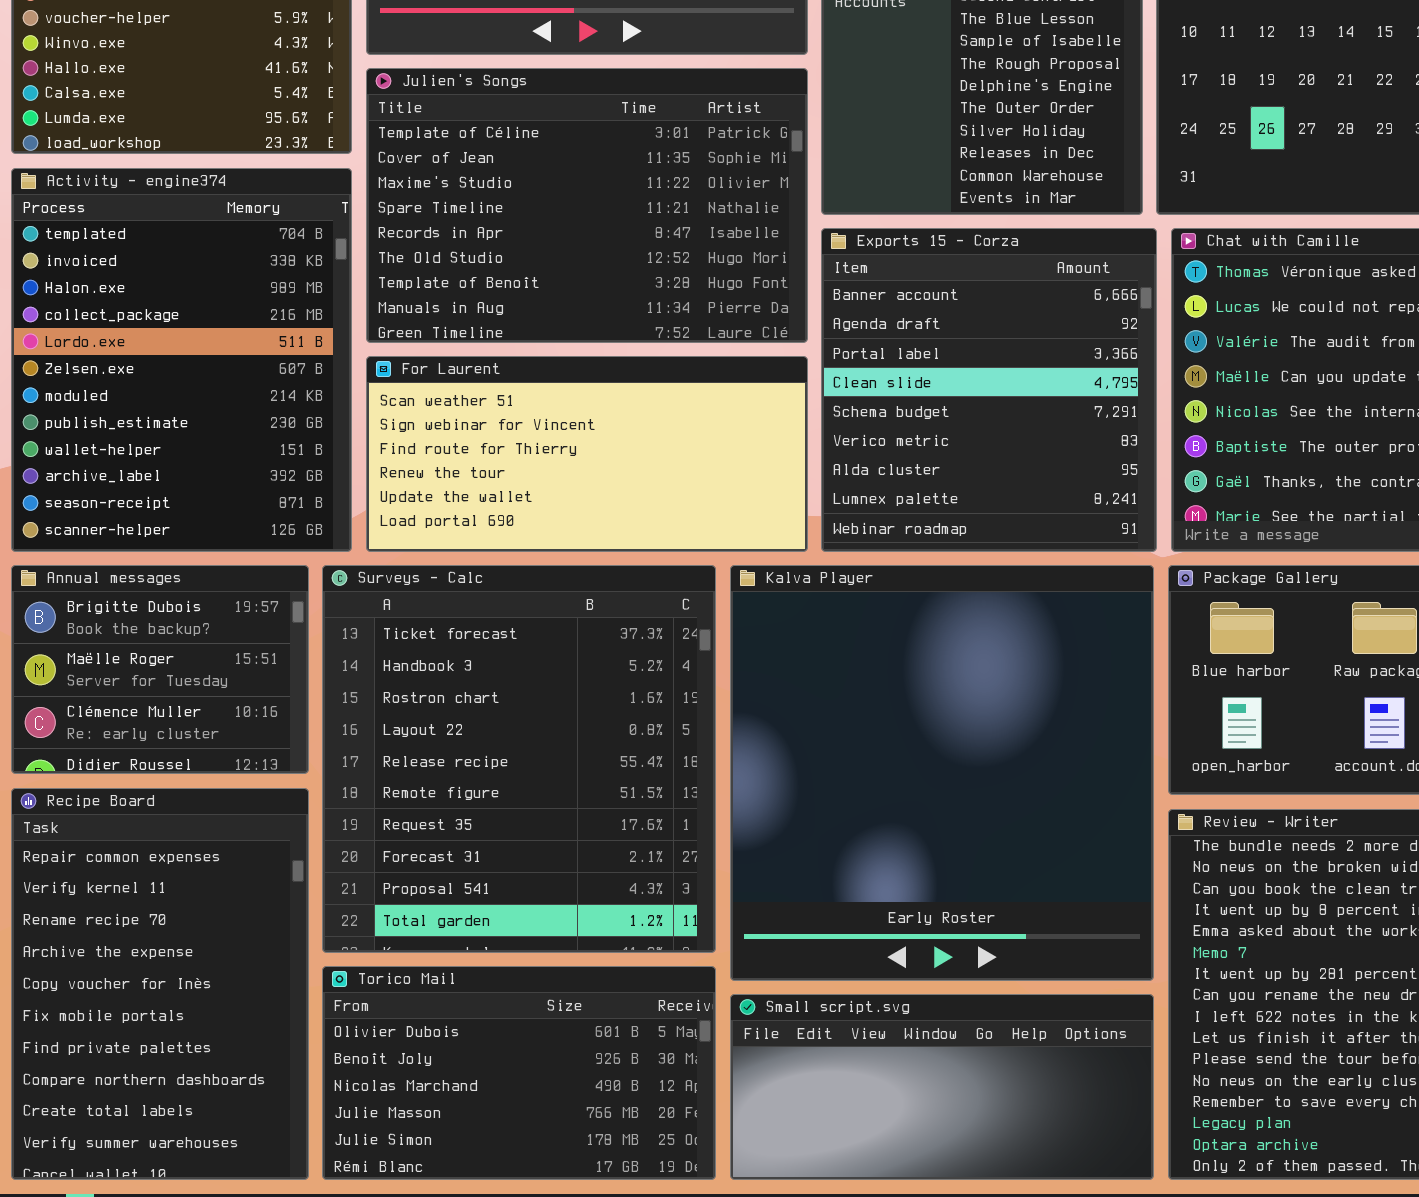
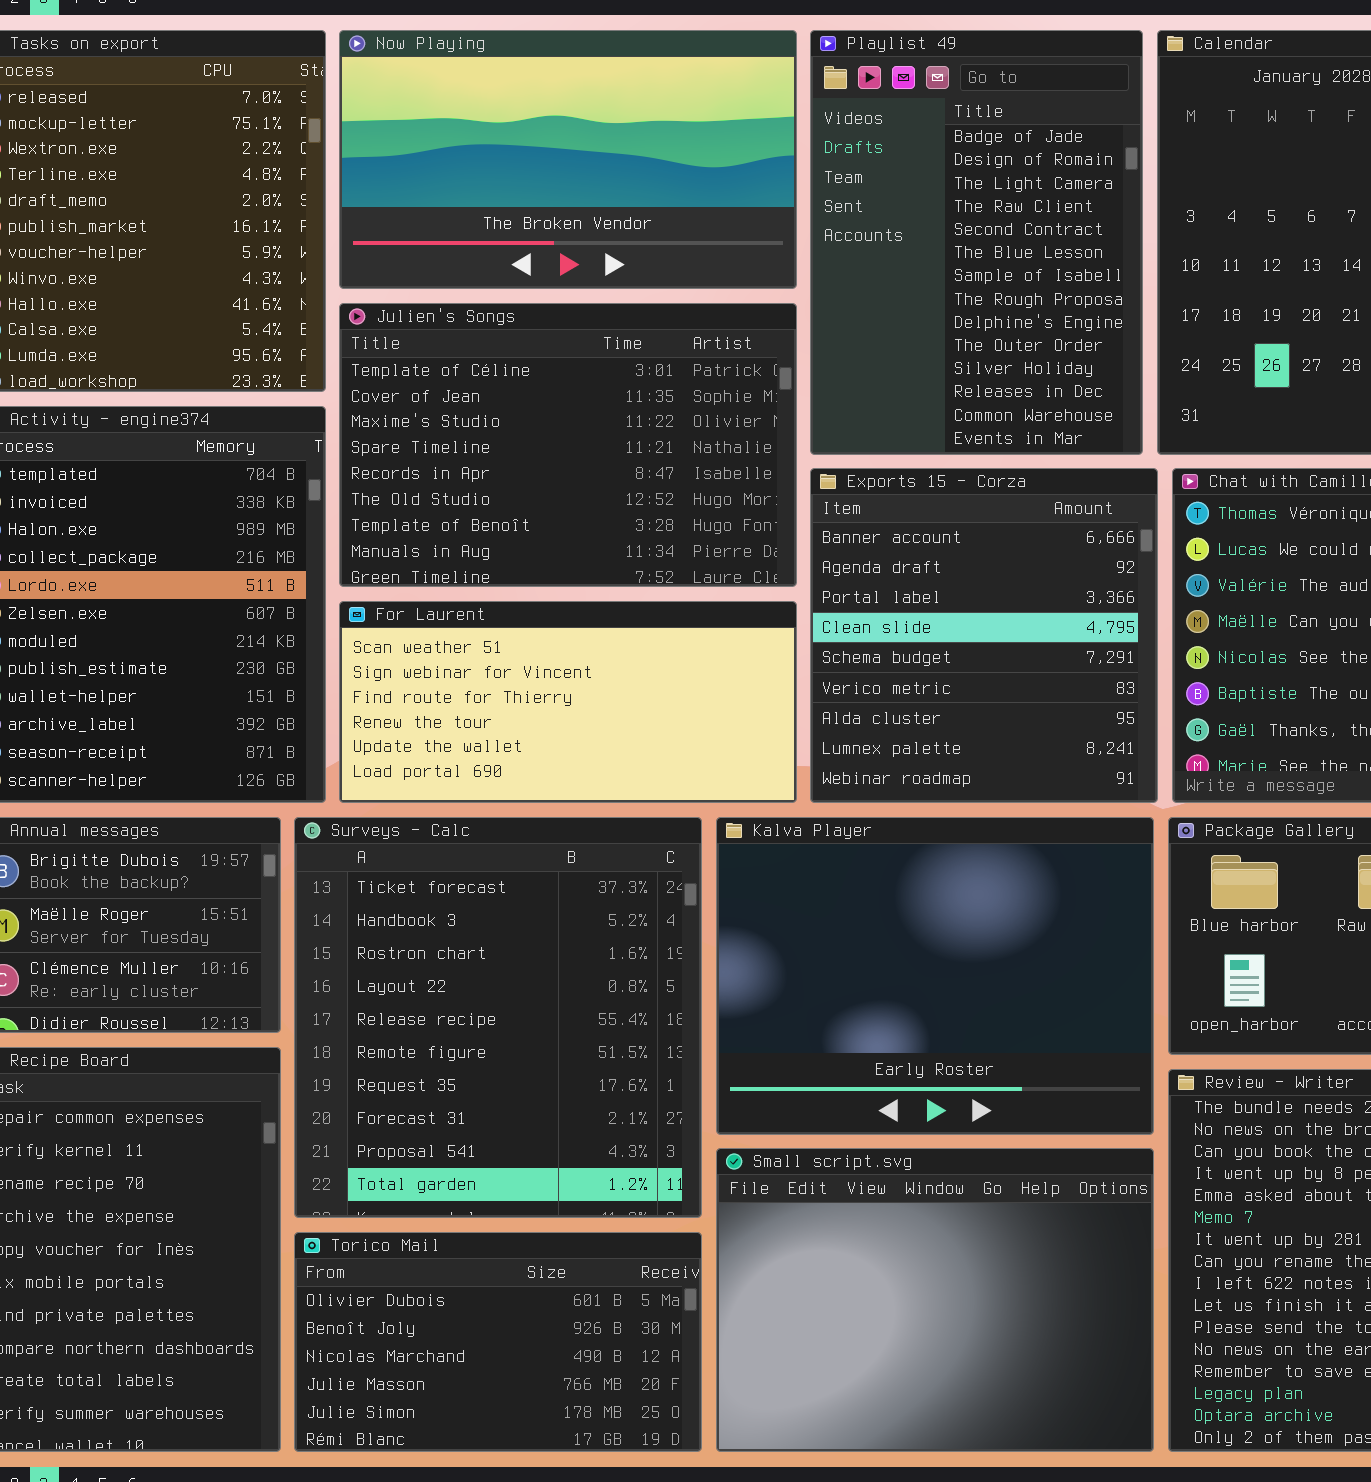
Kalva Player: [730,565,1154,981] -> [716,817,1154,1135], resized
Small script.svg: [730,994,1154,1180] -> [716,1148,1154,1452], resized

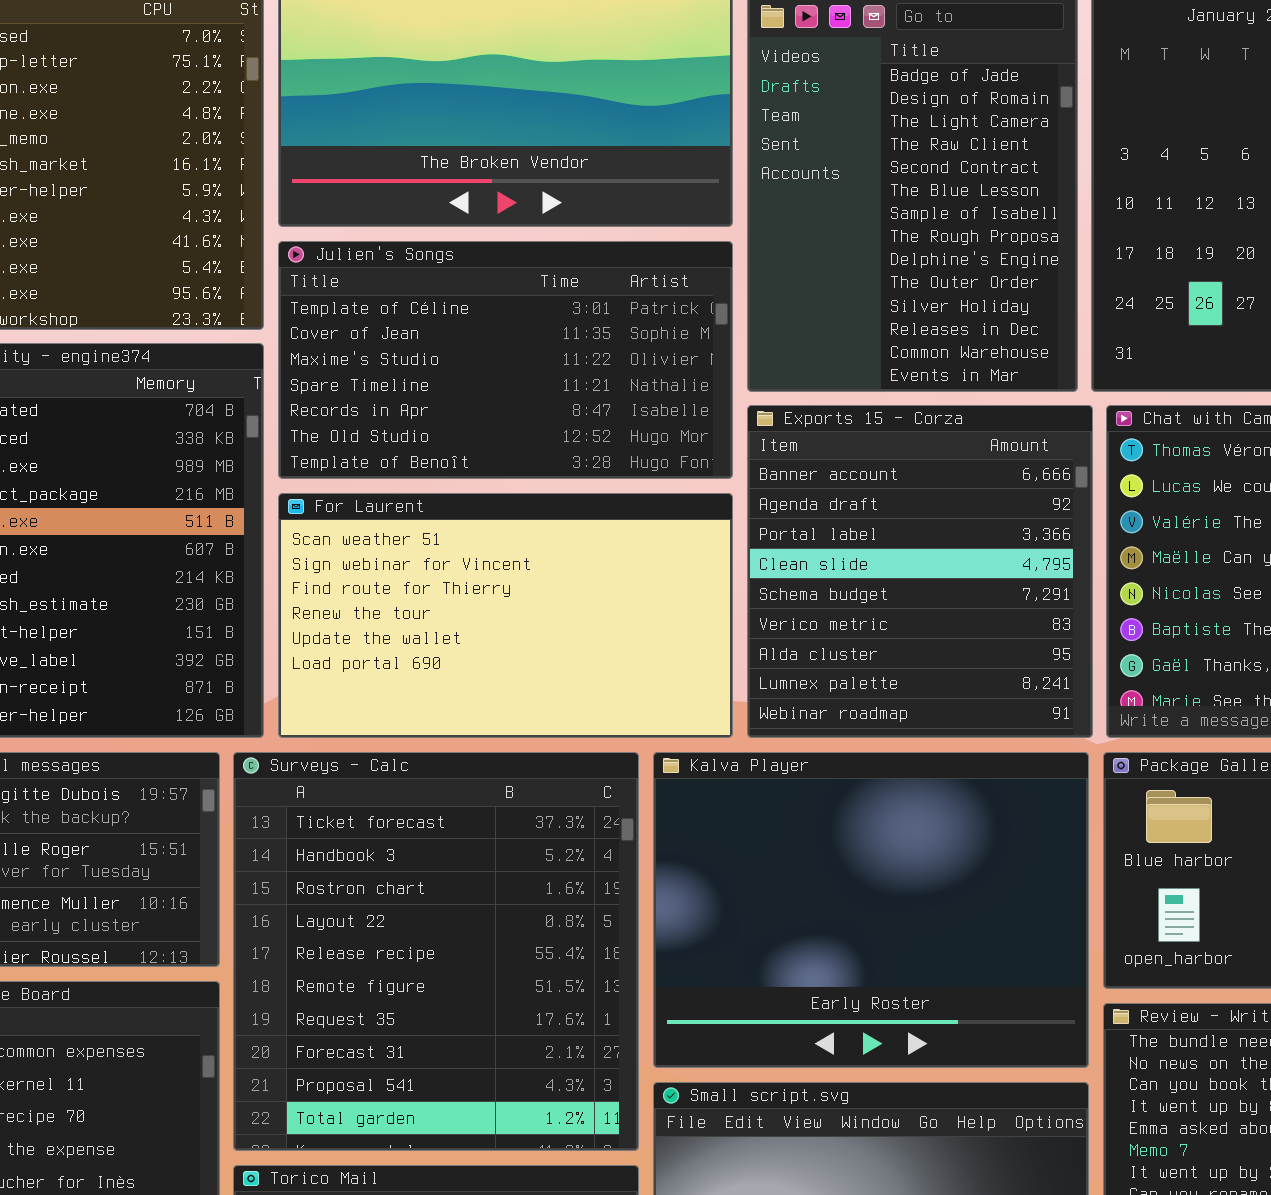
Julien's Songs: [339,303,797,587] -> [278,241,733,479], resized
For Laurent: [339,601,797,803] -> [278,493,733,738], resized

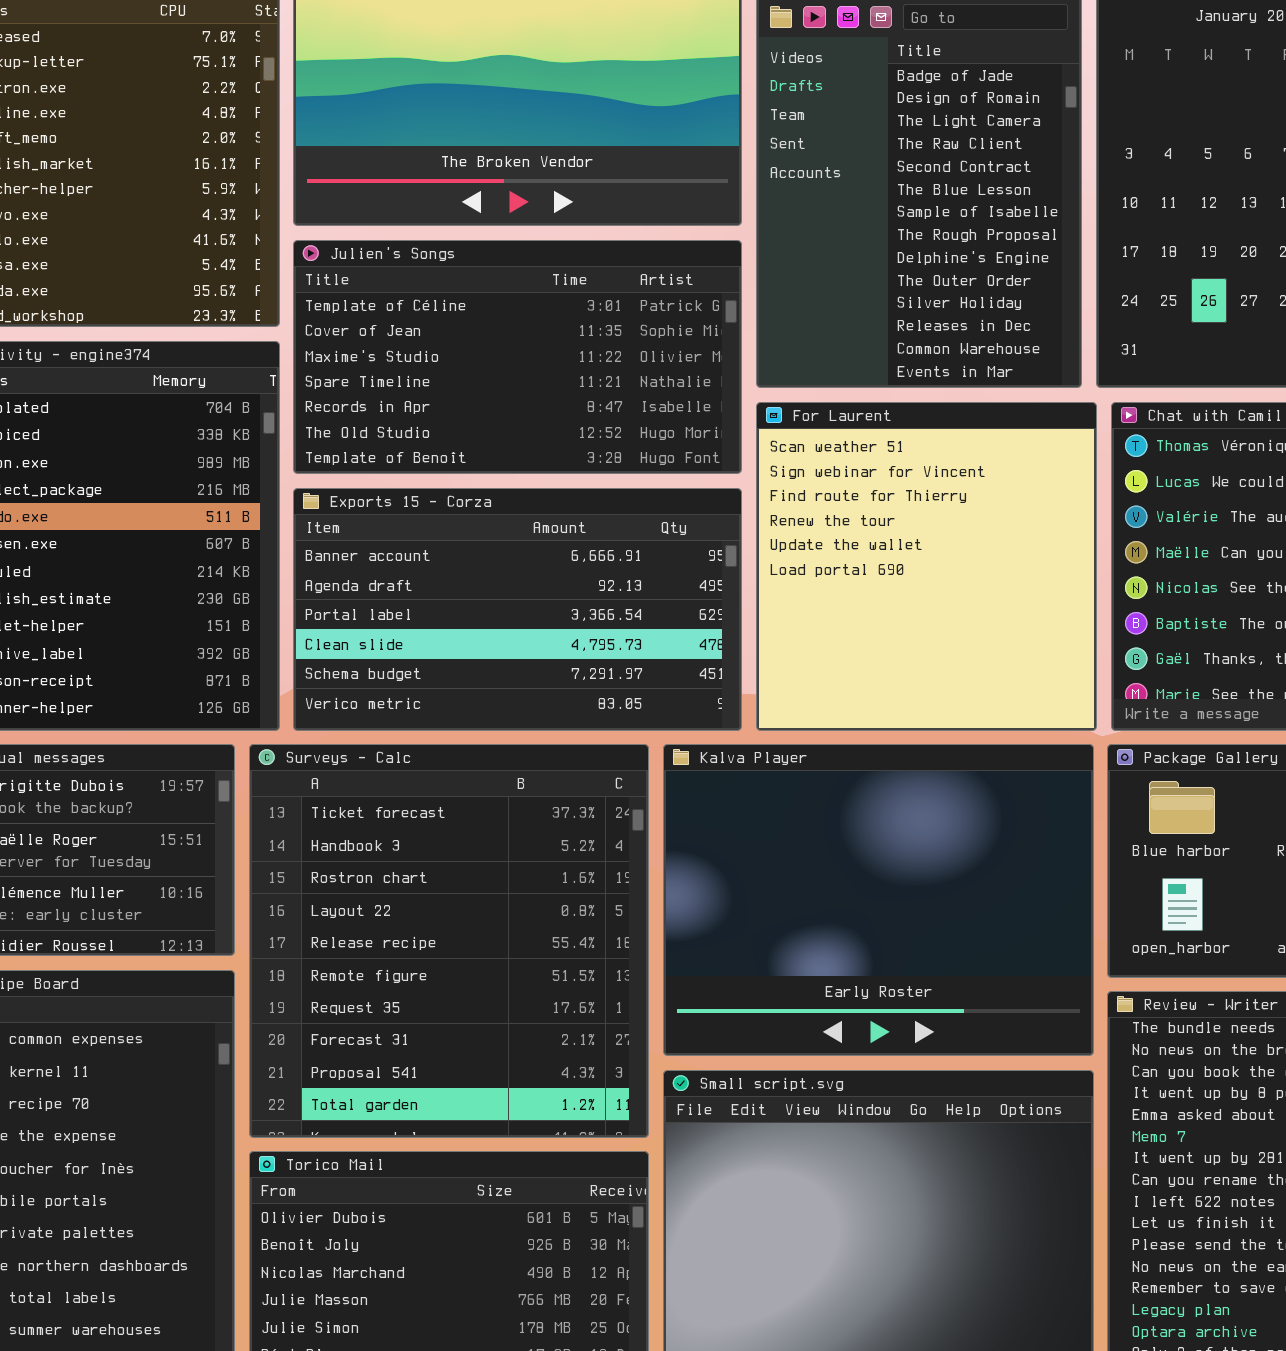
Exports 15 - Corza: [747,405,1093,738] -> [293,488,742,731], moved, resized
For Laurent: [278,493,733,738] -> [756,402,1097,731], moved, resized

